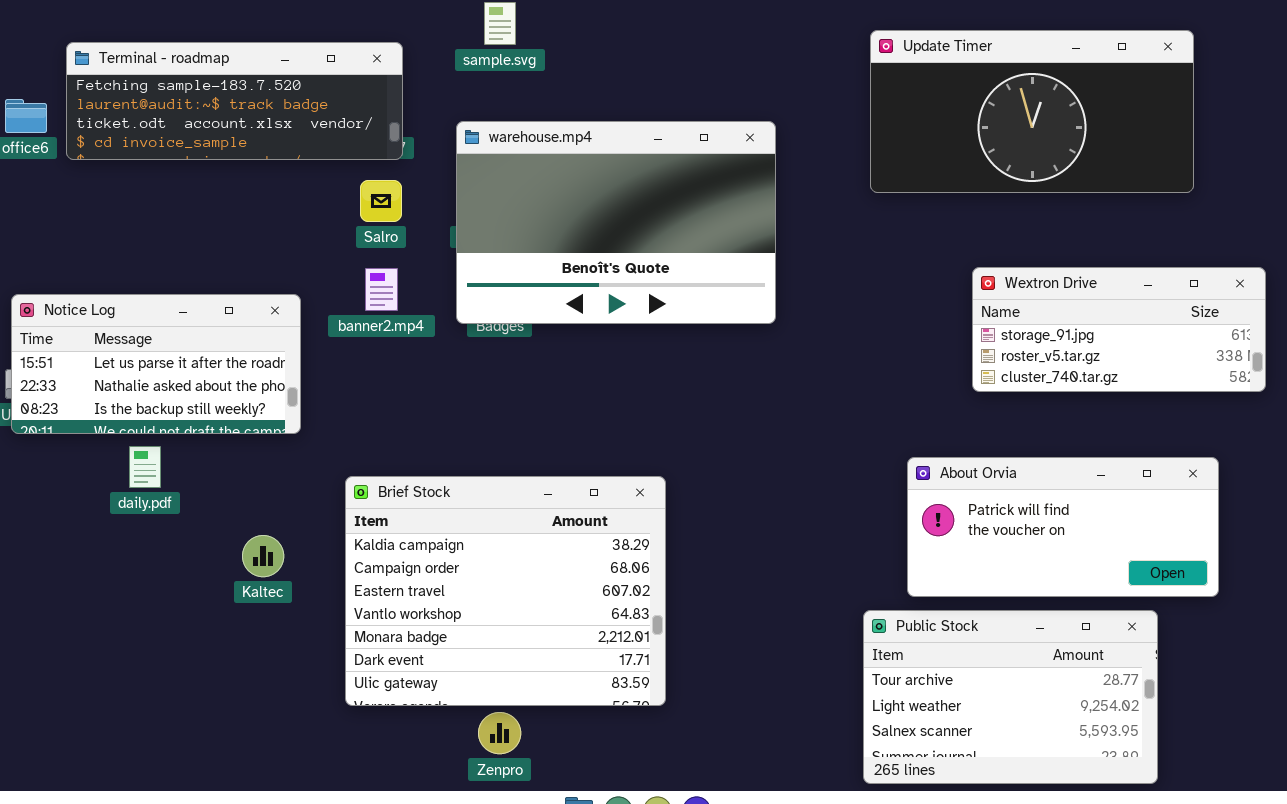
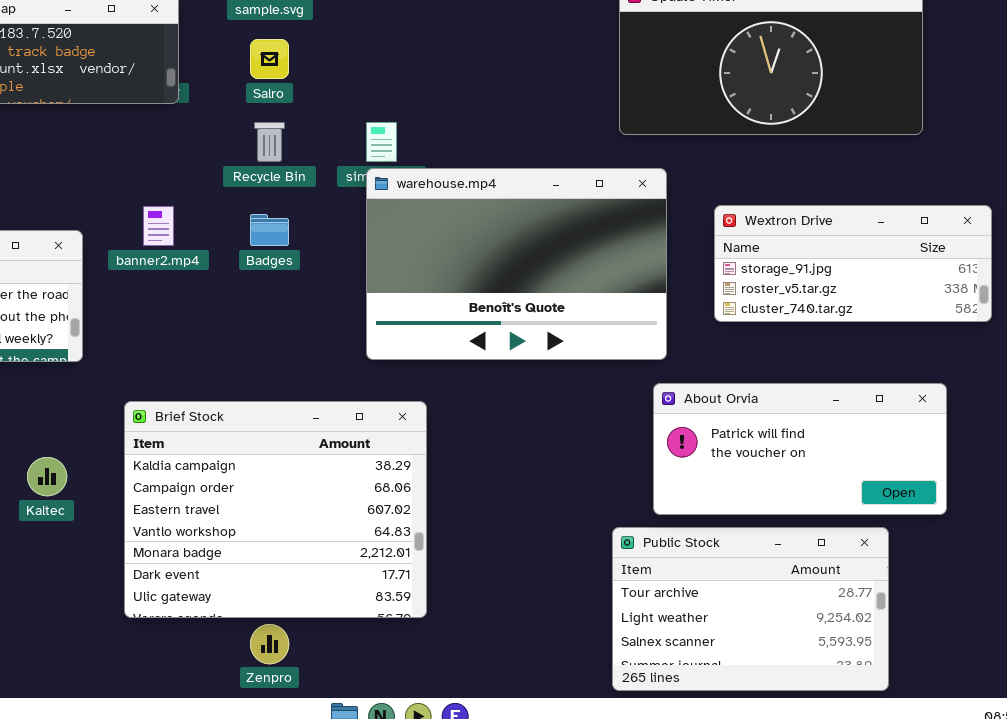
warehouse.mp4: [456,121,776,324] -> [366,168,667,360], moved
Salro: [360,180,402,222] -> [250,39,289,79], moved

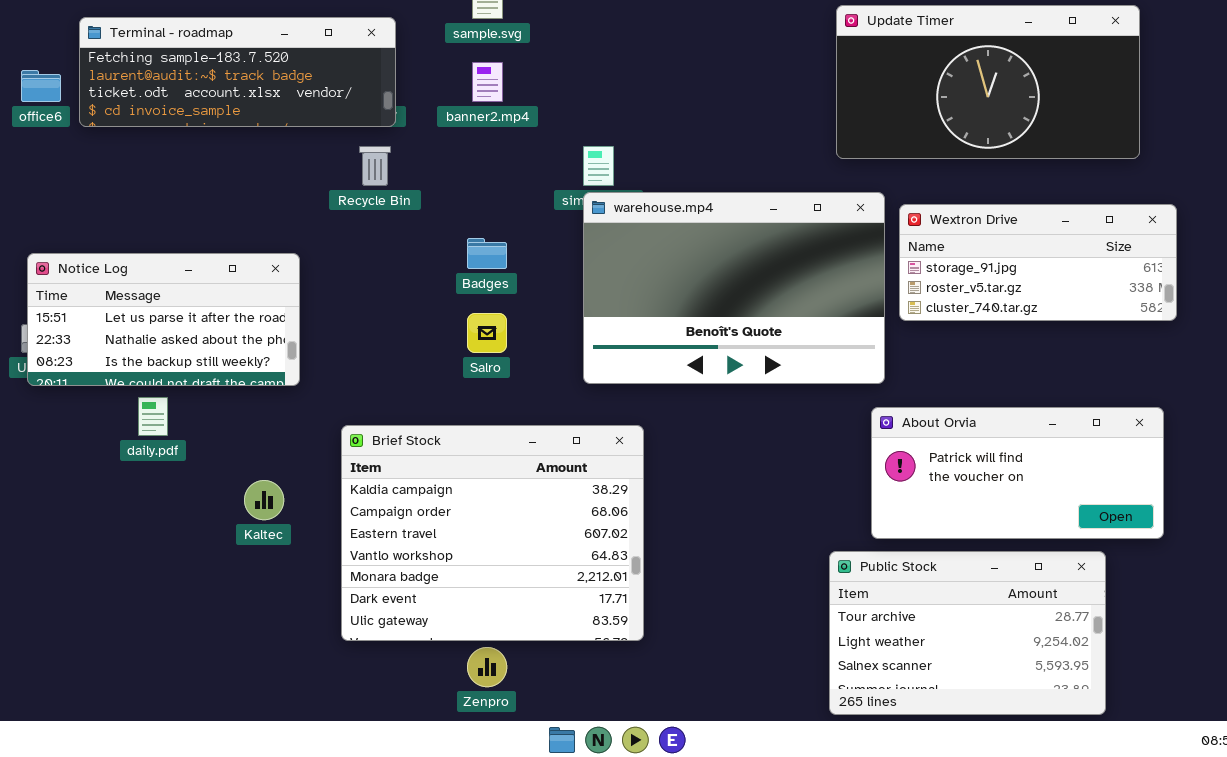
Salro: [250,39,289,79] -> [467,313,507,353], moved
Recycle Bin: [254,122,285,162] -> [359,146,391,186], moved
Wextron Drive: [714,205,992,322] -> [899,204,1177,321], moved
banner2.mp4: [143,206,174,246] -> [472,62,503,102], moved

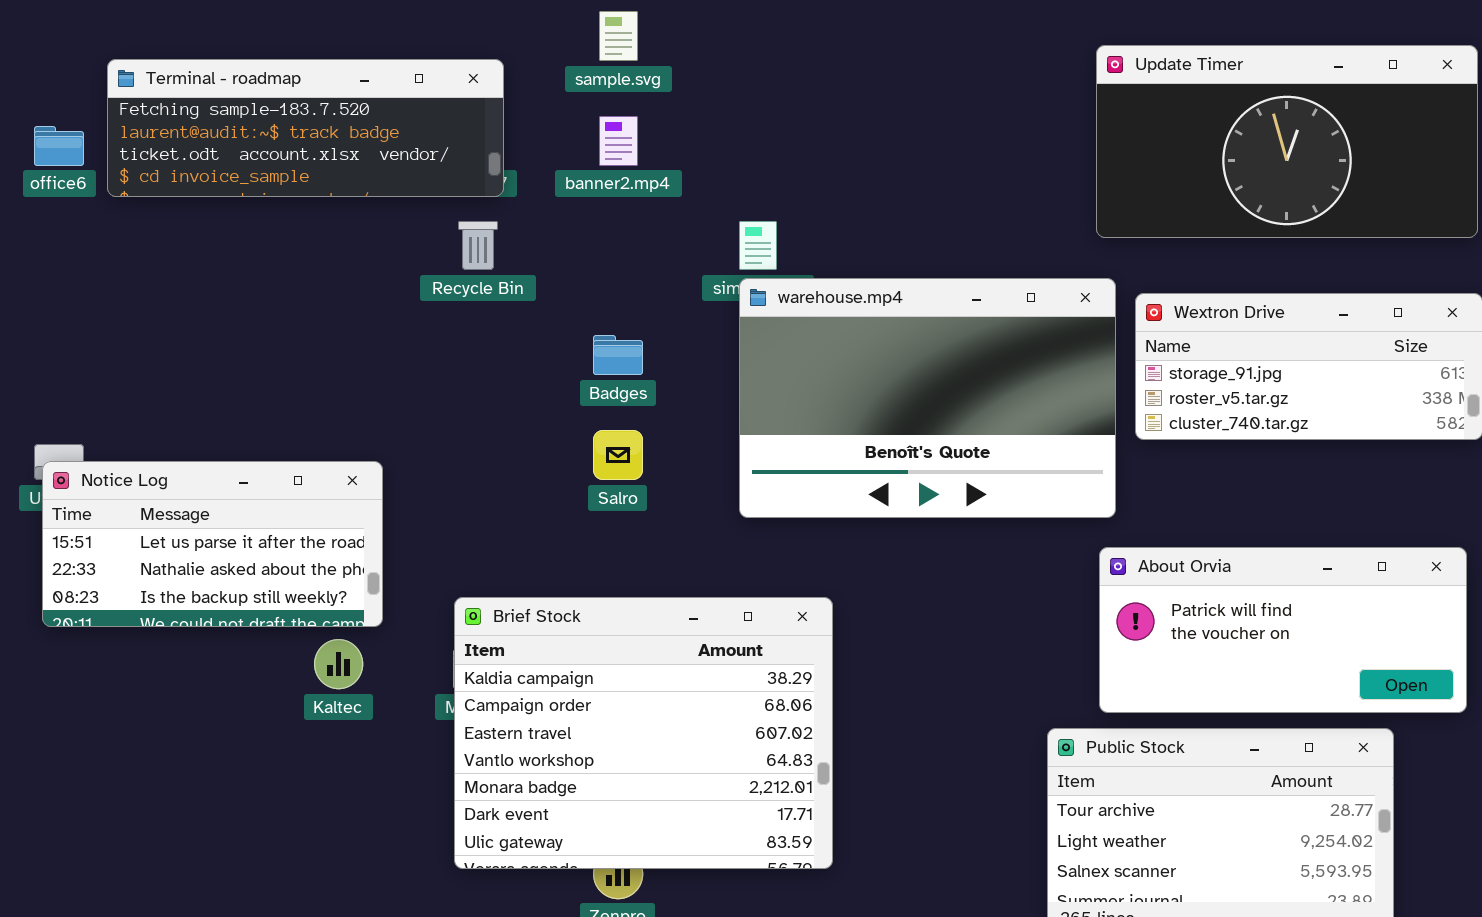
Update Timer: [836,5,1140,159] -> [1096,45,1478,238], moved
Notice Log: [27,253,300,386] -> [42,461,383,627], moved
Brief Stock: [341,425,644,641] -> [454,597,833,869], moved

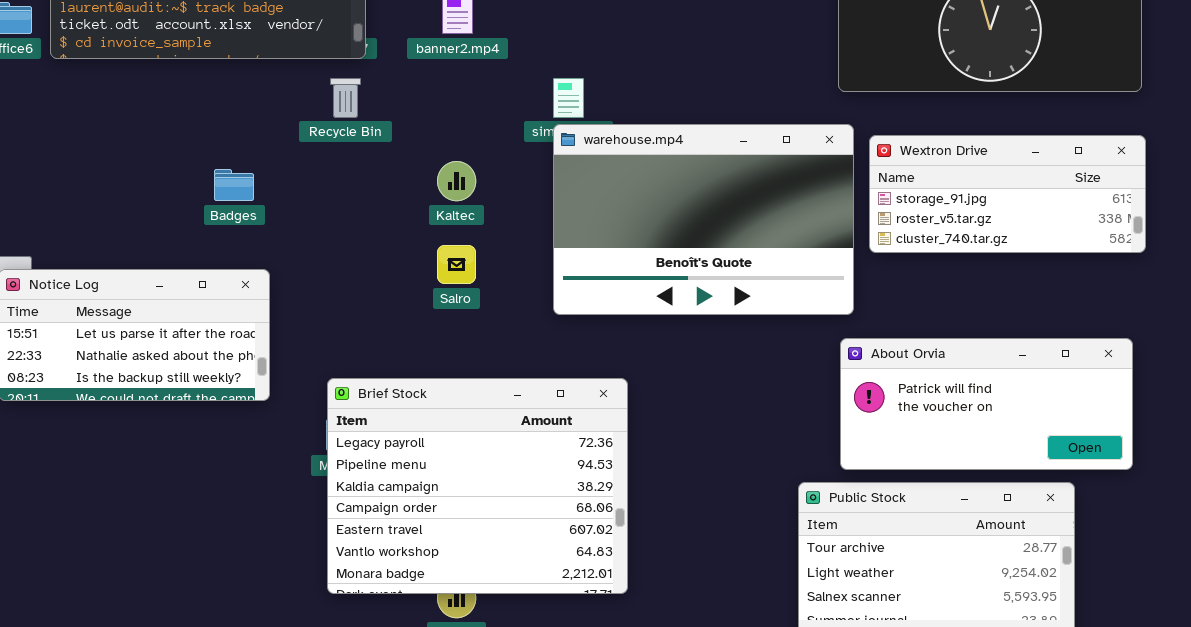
Badges: [593,335,643,375] -> [214,169,254,201], moved
Brief Stock: [454,597,833,869] -> [327,378,628,594], scrolled up 2 rows
Kaltec: [314,639,363,689] -> [437,161,476,201], moved

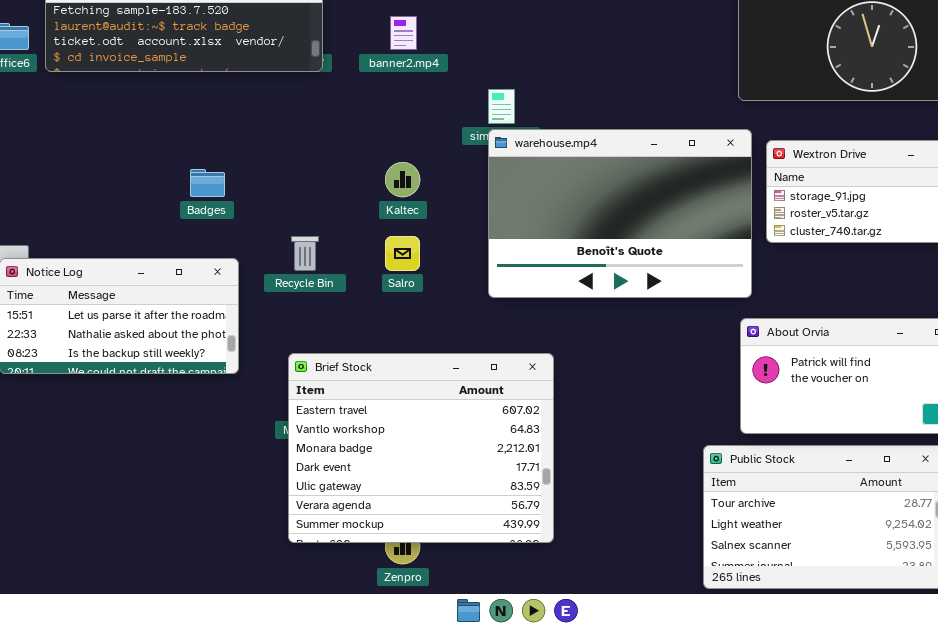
Recycle Bin: [330,78,361,118] -> [291,236,319,271], moved
Brief Stock: [327,378,628,594] -> [288,353,554,543], scrolled down 4 rows

